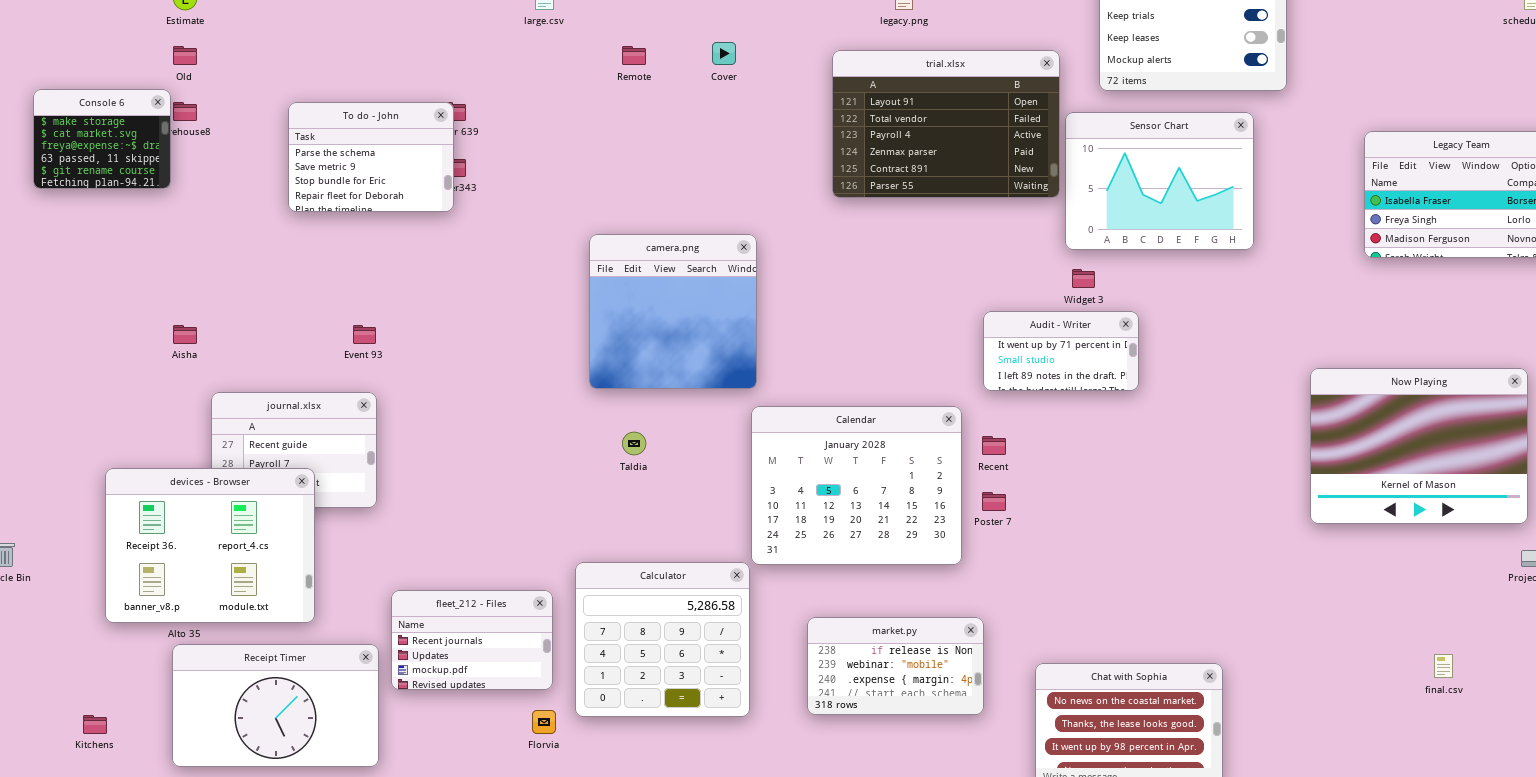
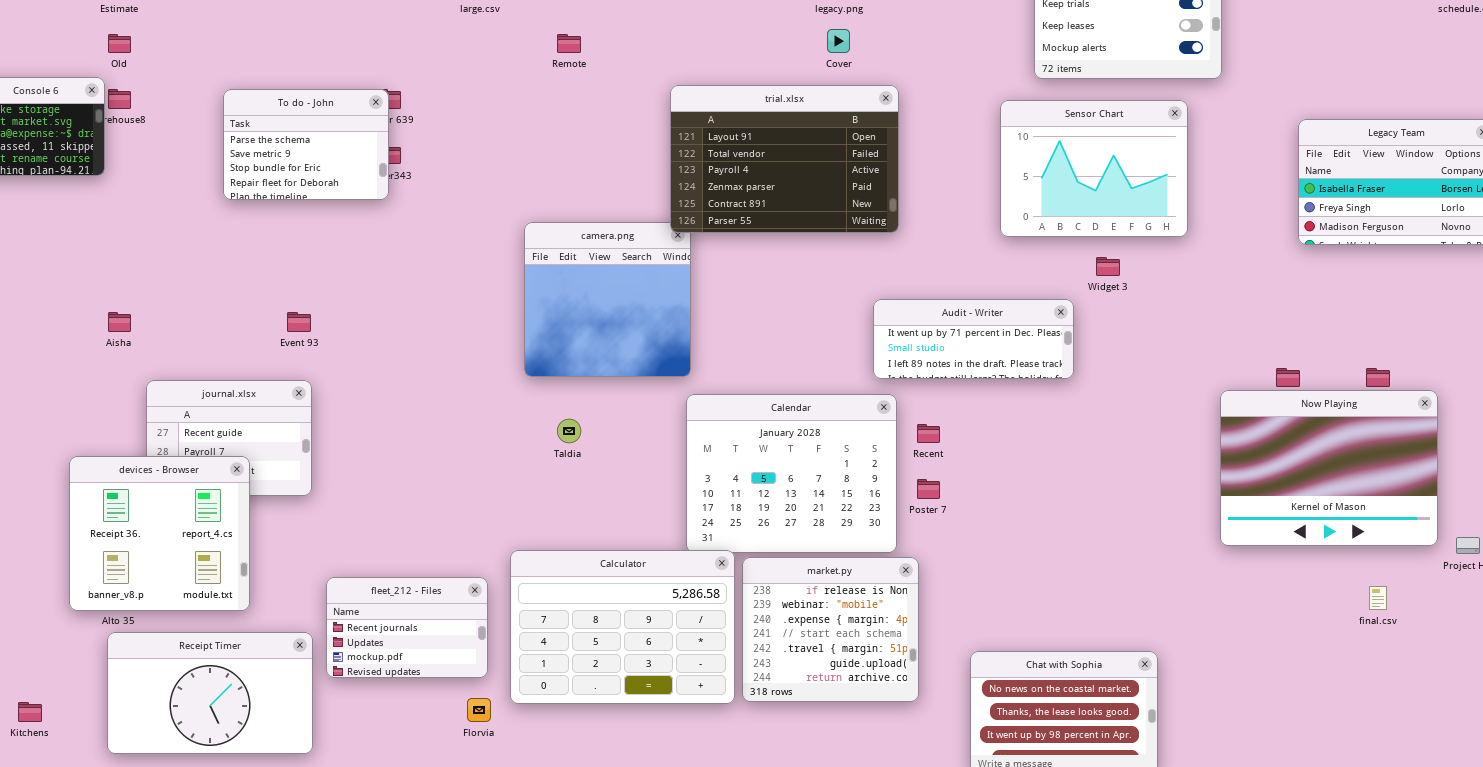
Cover: [712,42,736,65] -> [827,29,850,53], moved
trial.xlsx: [832,50,1060,198] -> [670,85,899,233], moved
Widget 3: [1072,269,1095,288] -> [1096,257,1120,276], moved
Audit - Writer: [983,311,1139,391] -> [873,299,1074,379], resized
Now Playing: [1310,368,1528,524] -> [1220,390,1438,546], moved
devices - Browser: [105,468,315,623] -> [69,456,250,611], resized
Calculator: [575,562,750,717] -> [510,550,735,704], resized
market.py: [807,617,984,715] -> [742,557,919,702], resized
final.csv: [1434,654,1453,678] -> [1369,586,1387,610], moved

